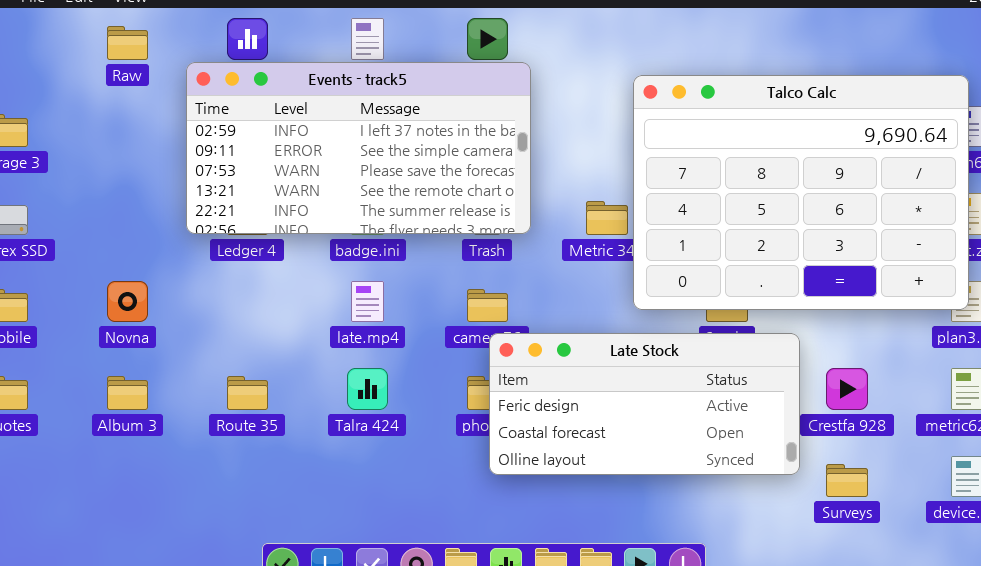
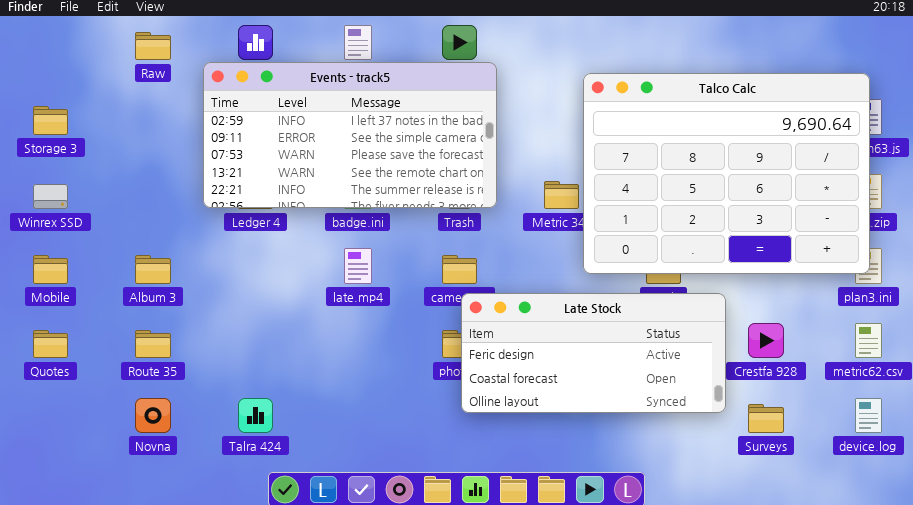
Novna: [107,281,148,322] -> [135,398,171,433], moved
Talra 424: [347,368,388,410] -> [238,398,273,433], moved
Album 3: [107,376,148,410] -> [135,255,171,284], moved
Route 35: [227,376,268,410] -> [135,330,171,358], moved

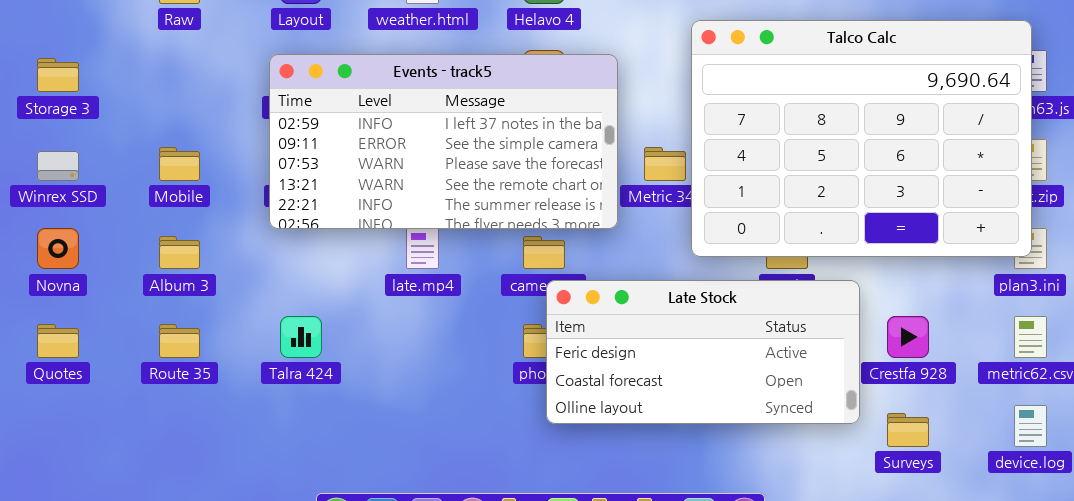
Events - track5: [203,62,497,208] -> [269,54,618,229], moved
Mobile: [33,255,68,284] -> [159,147,200,181], moved
Novna: [135,398,171,433] -> [37,228,79,269], moved
Talra 424: [238,398,273,433] -> [280,316,322,358], moved

